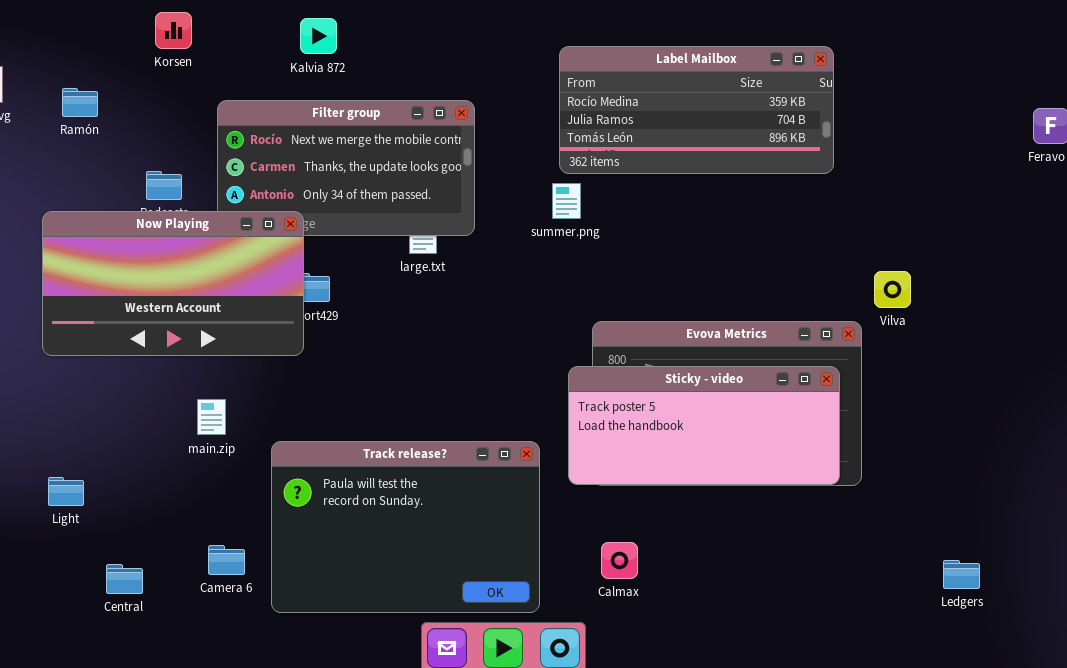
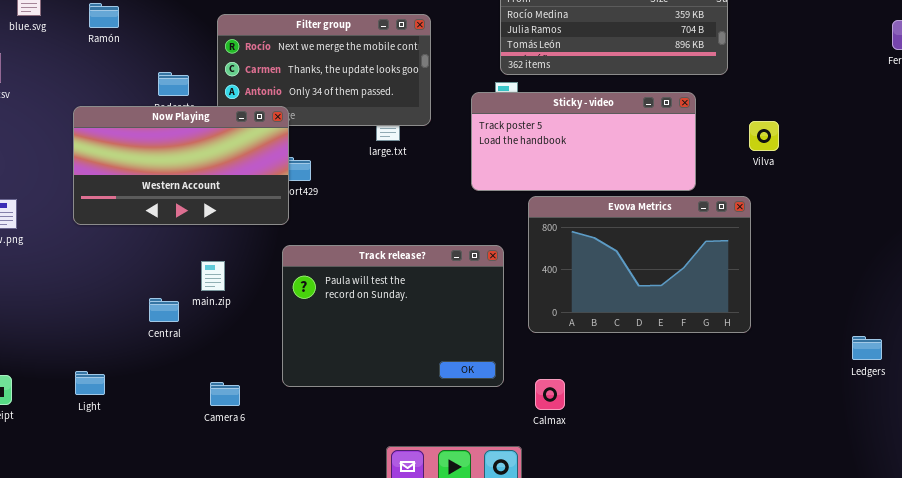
Vilva: [874,271,911,308] -> [749,121,779,151], moved
Sticky - video: [568,366,840,485] -> [471,92,696,191], moved
Track release?: [271,441,540,613] -> [282,245,504,387], moved
Light: [48,477,84,506] -> [75,371,105,395], moved
Ledgers: [943,560,980,589] -> [852,336,882,360], moved
Central: [106,564,143,594] -> [149,298,179,322], moved

